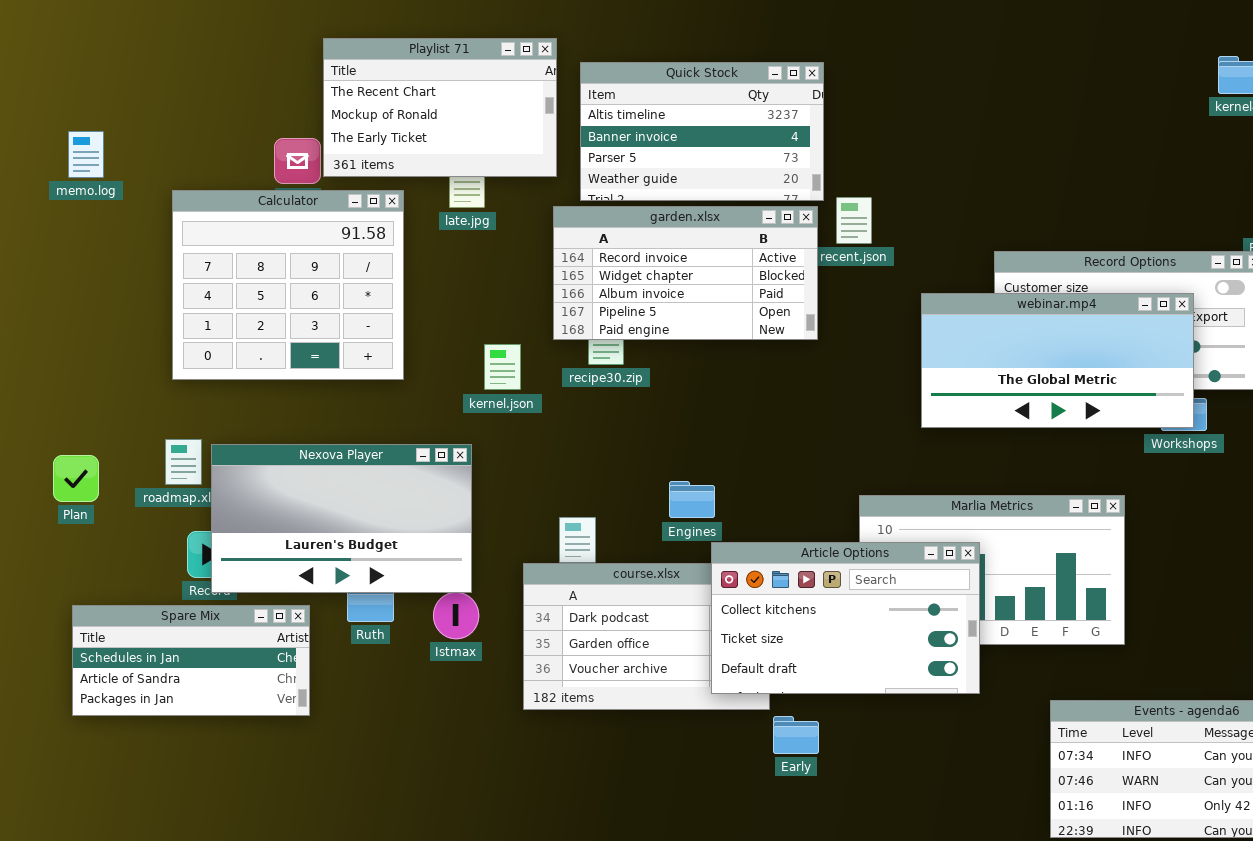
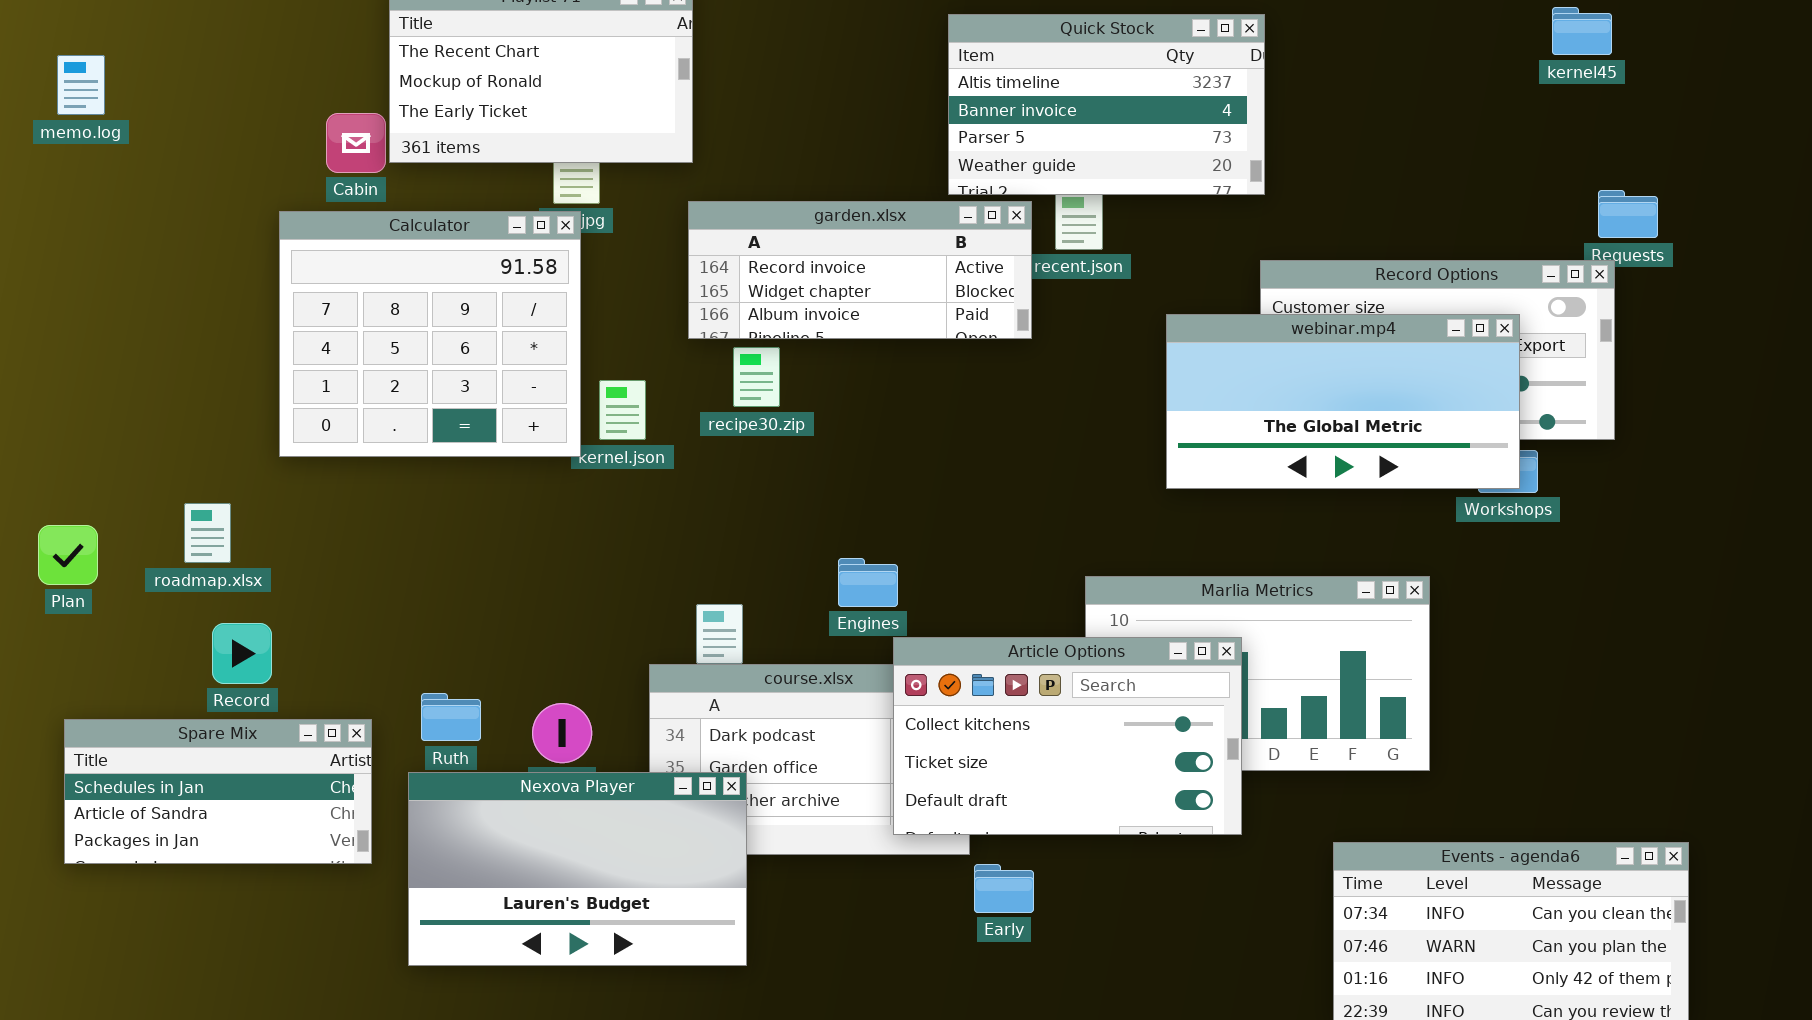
Quick Stock: [580,62,824,201] -> [948,14,1265,195], moved
memo.log: [68,131,104,178] -> [57,55,105,115], moved
Calculator: [172,190,404,380] -> [279,211,581,457], moved
garden.xlsx: [553,206,818,340] -> [688,201,1032,339], resized
Nexova Player: [211,444,472,593] -> [408,772,747,966], moved

